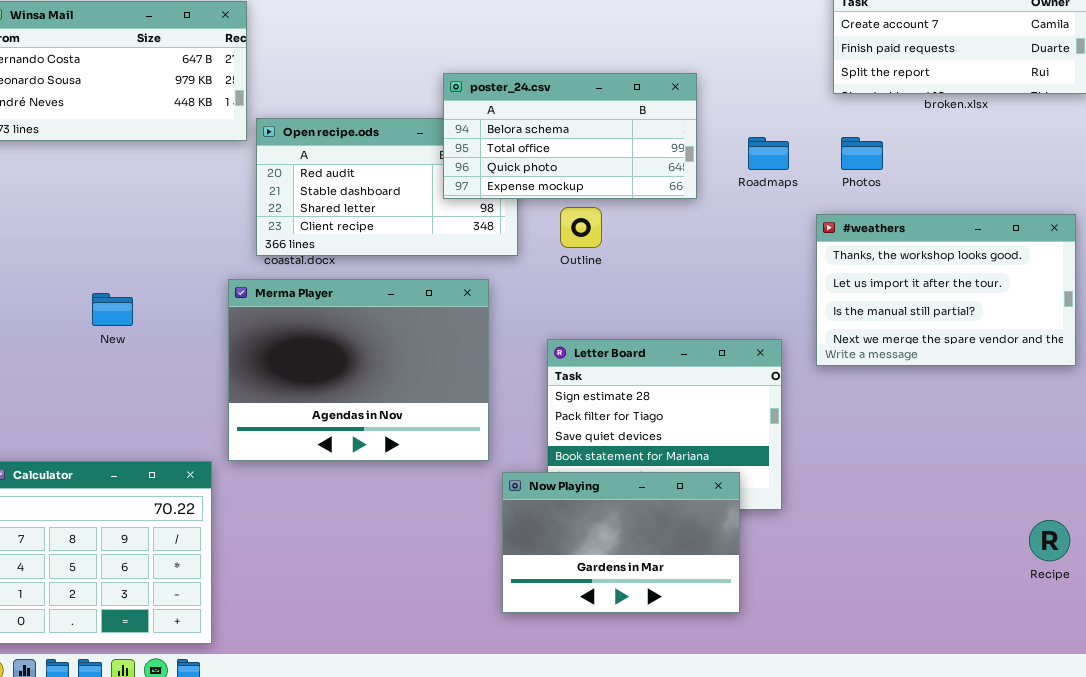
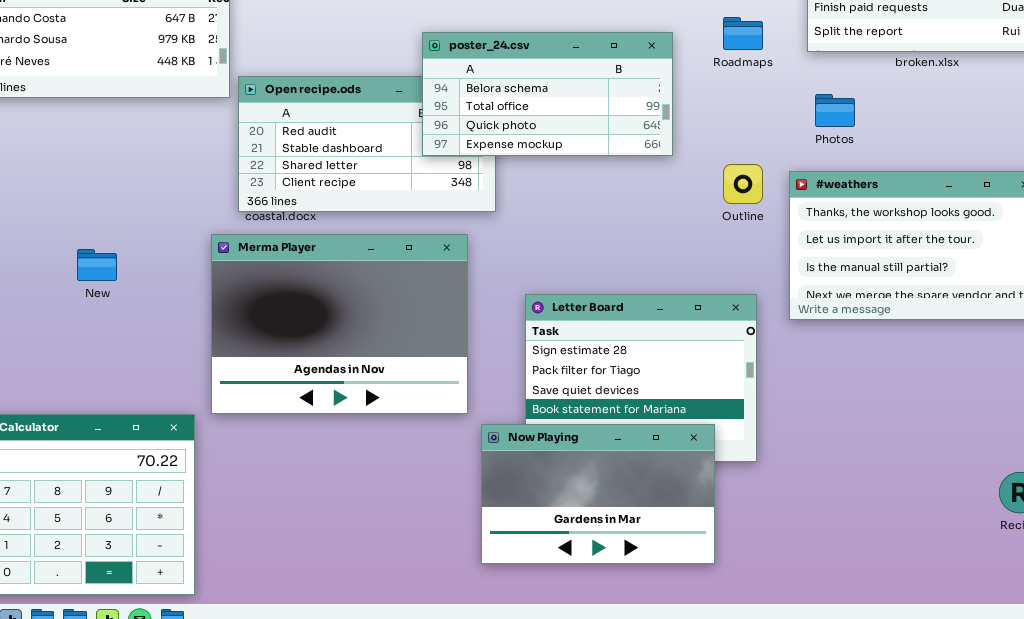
Roadmaps: [748,137,789,170] -> [723,17,763,50], moved
Outline: [560,207,602,248] -> [723,164,763,204], moved

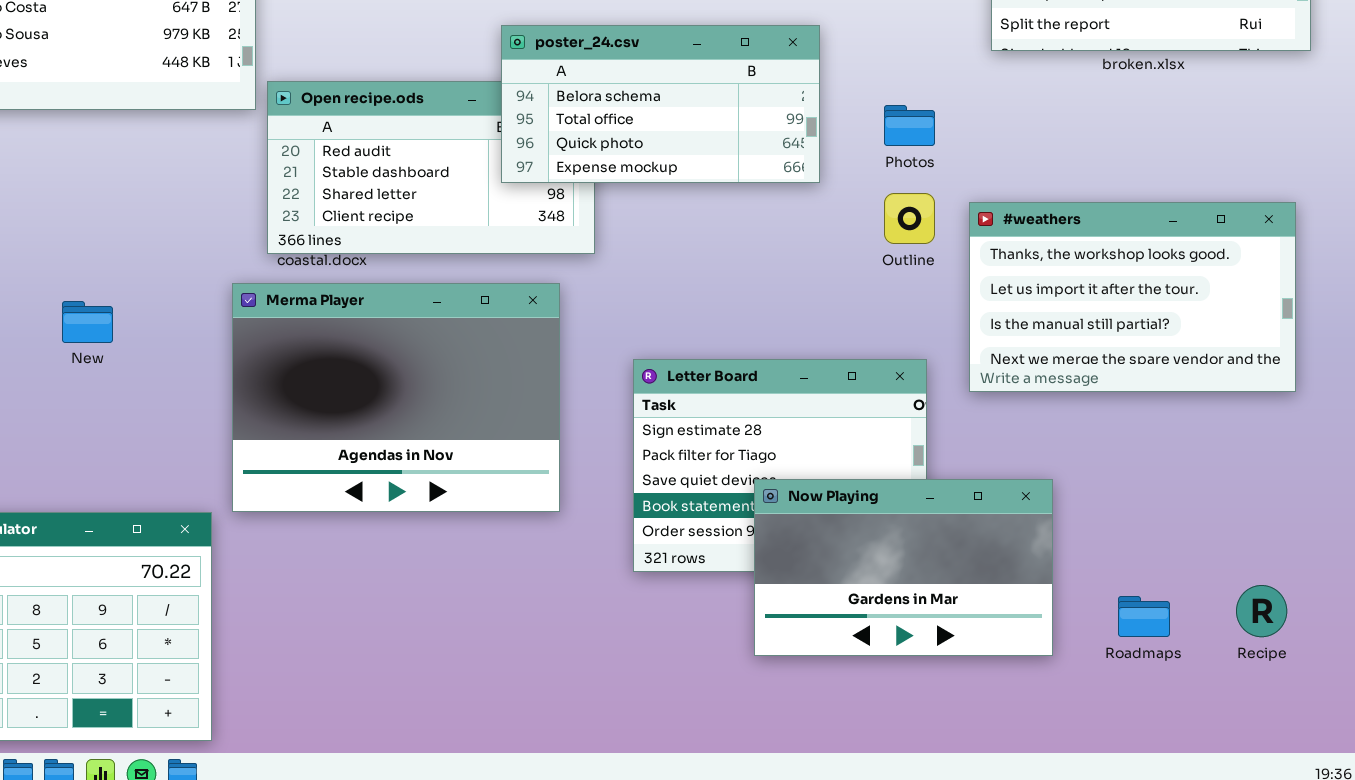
Roadmaps: [723,17,763,50] -> [1118,596,1170,637], moved
Photos: [815,94,855,127] -> [884,105,935,146], moved
Now Playing: [481,424,715,564] -> [754,479,1053,656], moved

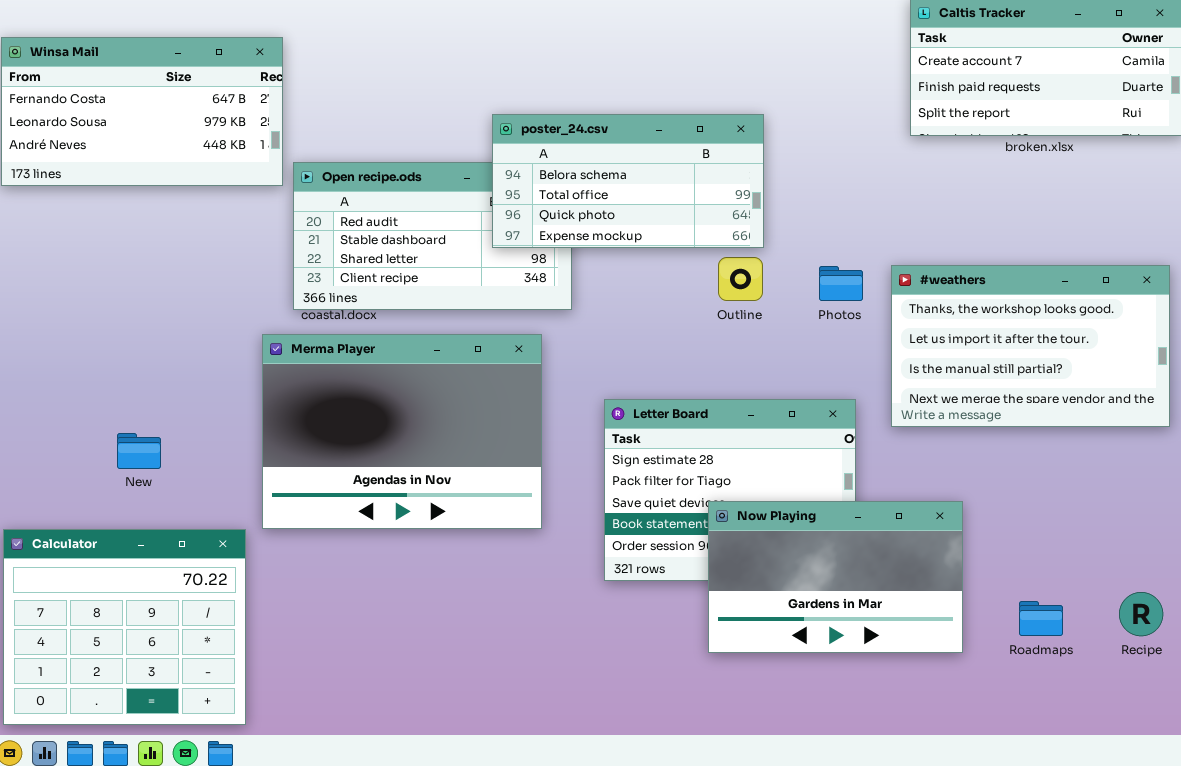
Photos: [884,105,935,146] -> [819,266,863,301], moved
Outline: [884,193,935,244] -> [718,257,763,301], moved
New: [62,301,113,343] -> [117,433,161,469], moved

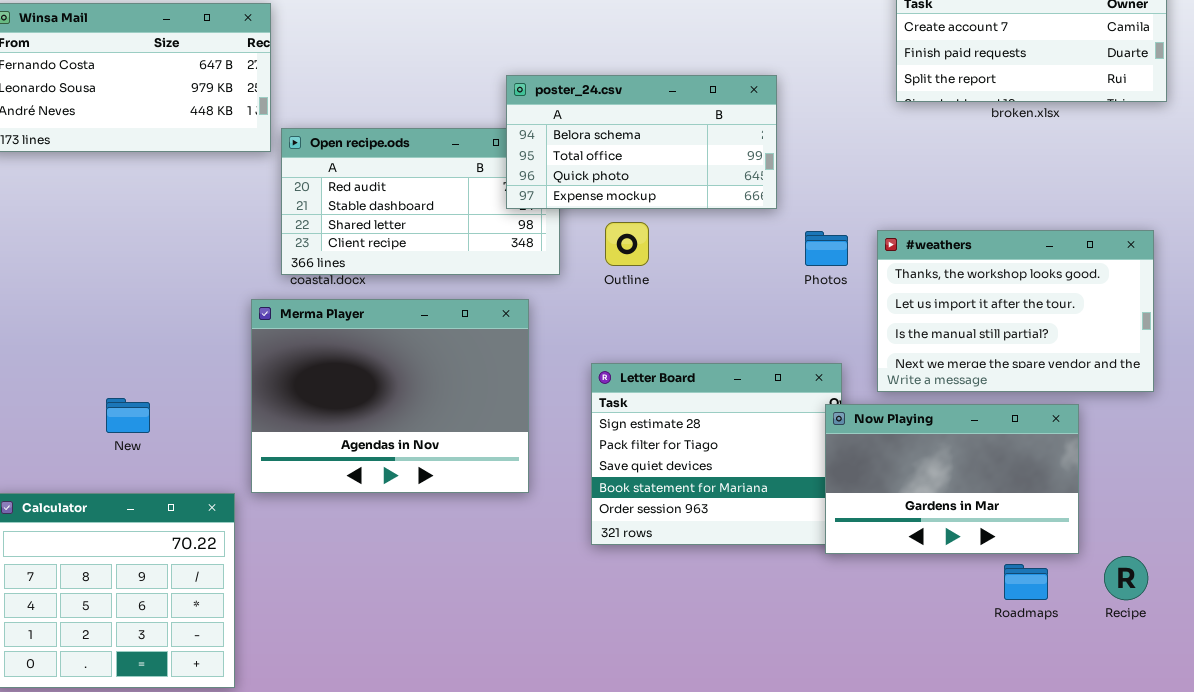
poster_24.csv: [492,114,764,248] -> [506,75,777,209], moved
Outline: [718,257,763,301] -> [605,222,649,266], moved
Now Playing: [708,501,963,653] -> [825,404,1079,554], moved

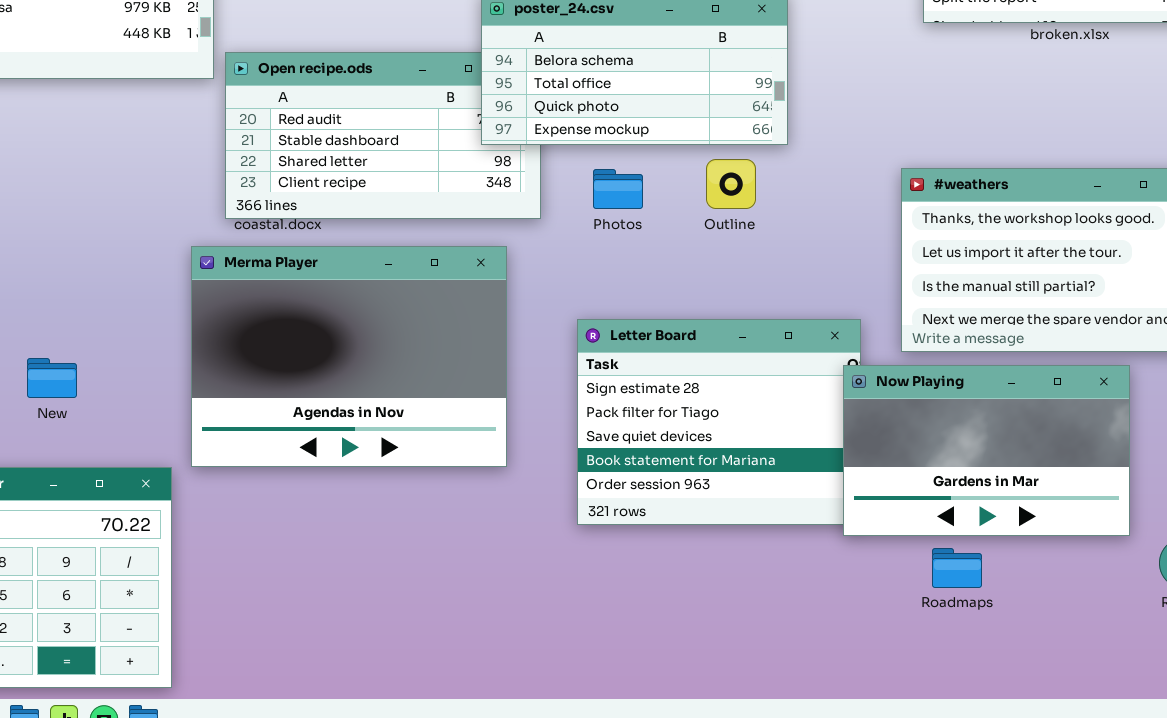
Outline: [605,222,649,266] -> [706,159,756,209], moved
Photos: [805,231,848,266] -> [593,169,643,209], moved
Roadmaps: [1004,564,1048,600] -> [932,548,982,588], moved

